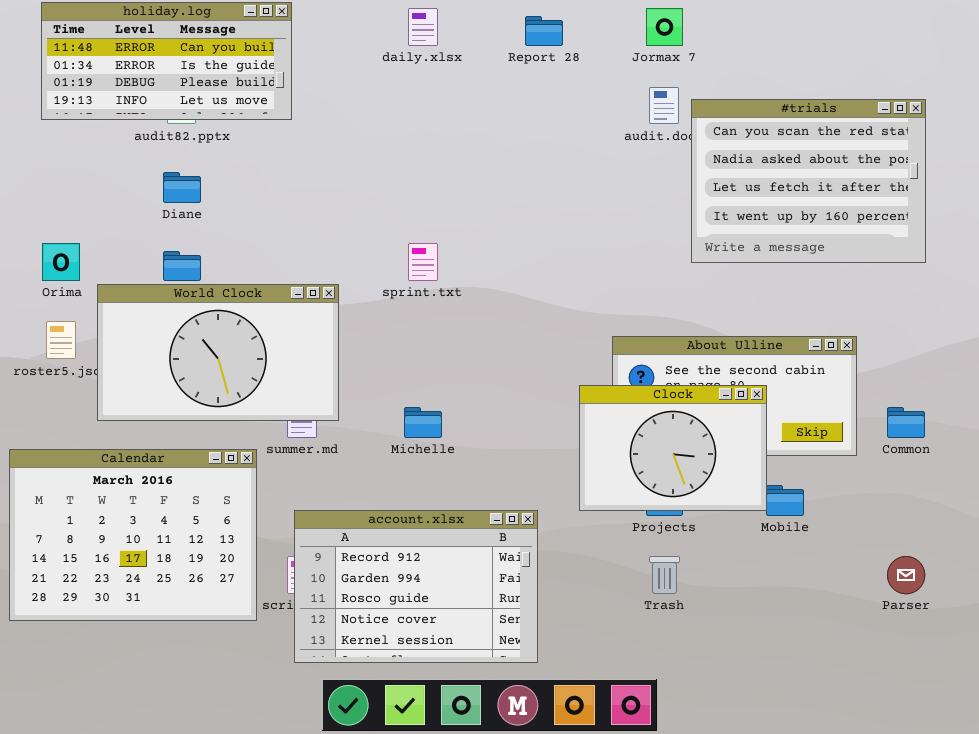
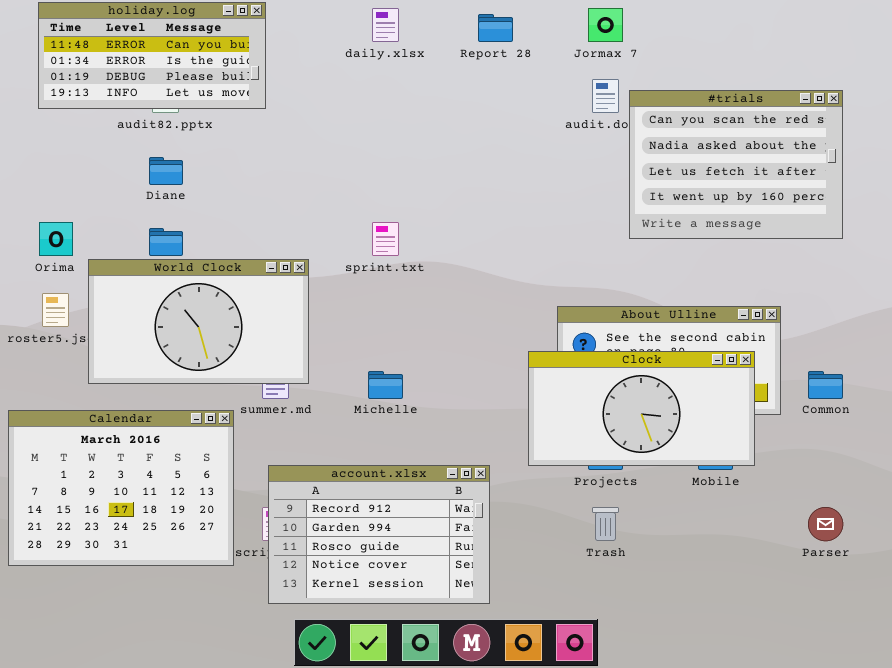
Clock: [579,385,767,511] -> [528,351,755,466], resized

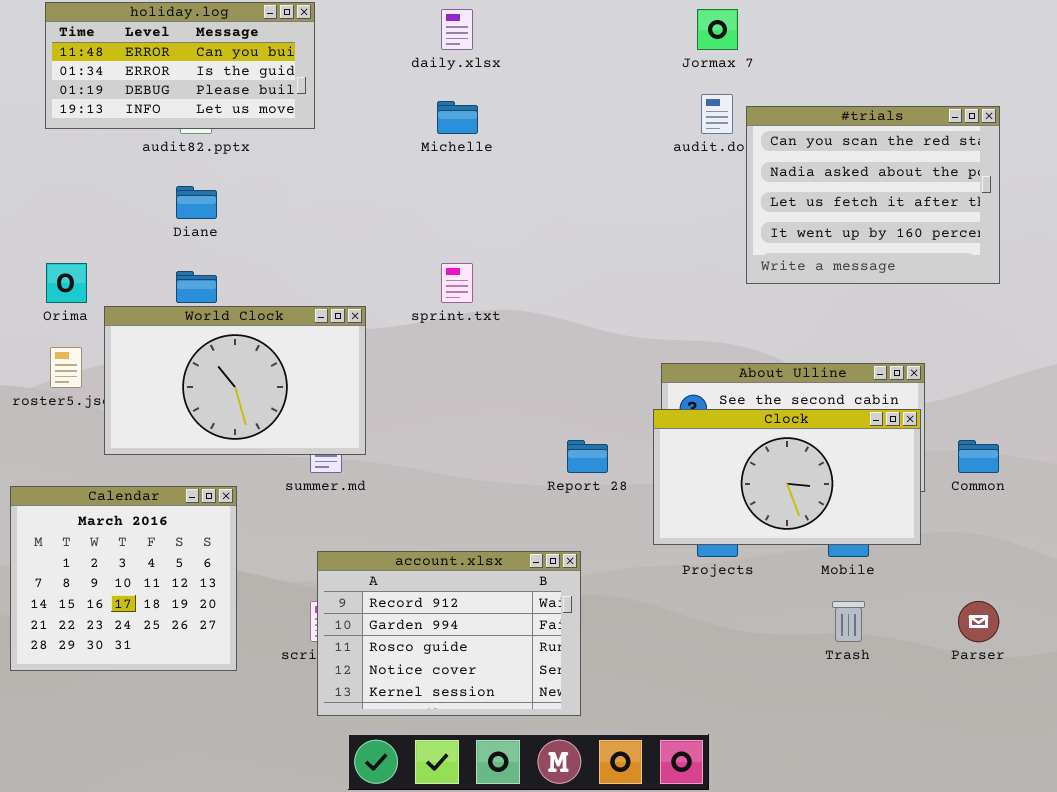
Report 28: [478,14,513,42] -> [567,440,608,473], moved
Clock: [528,351,755,466] -> [653,409,921,545], moved
Michelle: [368,371,403,399] -> [437,101,478,134], moved
Calendar: [8,410,234,566] -> [10,486,237,671], resized
Trash: [592,507,619,541] -> [832,601,865,642], moved

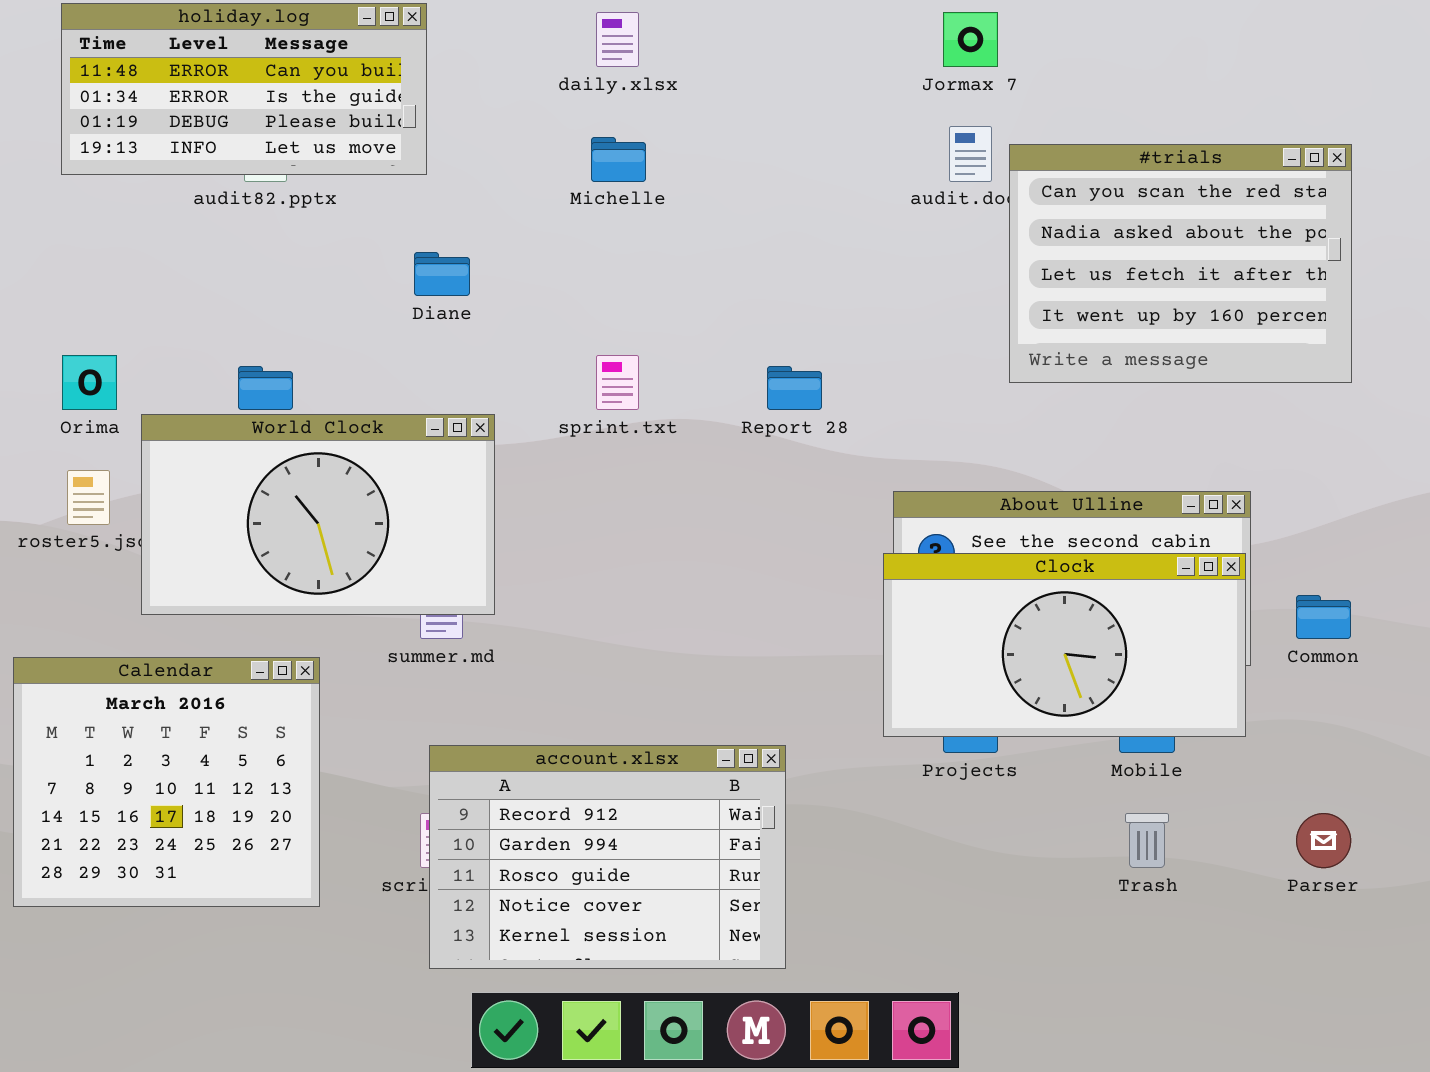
Diane: [176,186,217,219] -> [414,252,470,296], moved
Report 28: [567,440,608,473] -> [767,366,822,410], moved

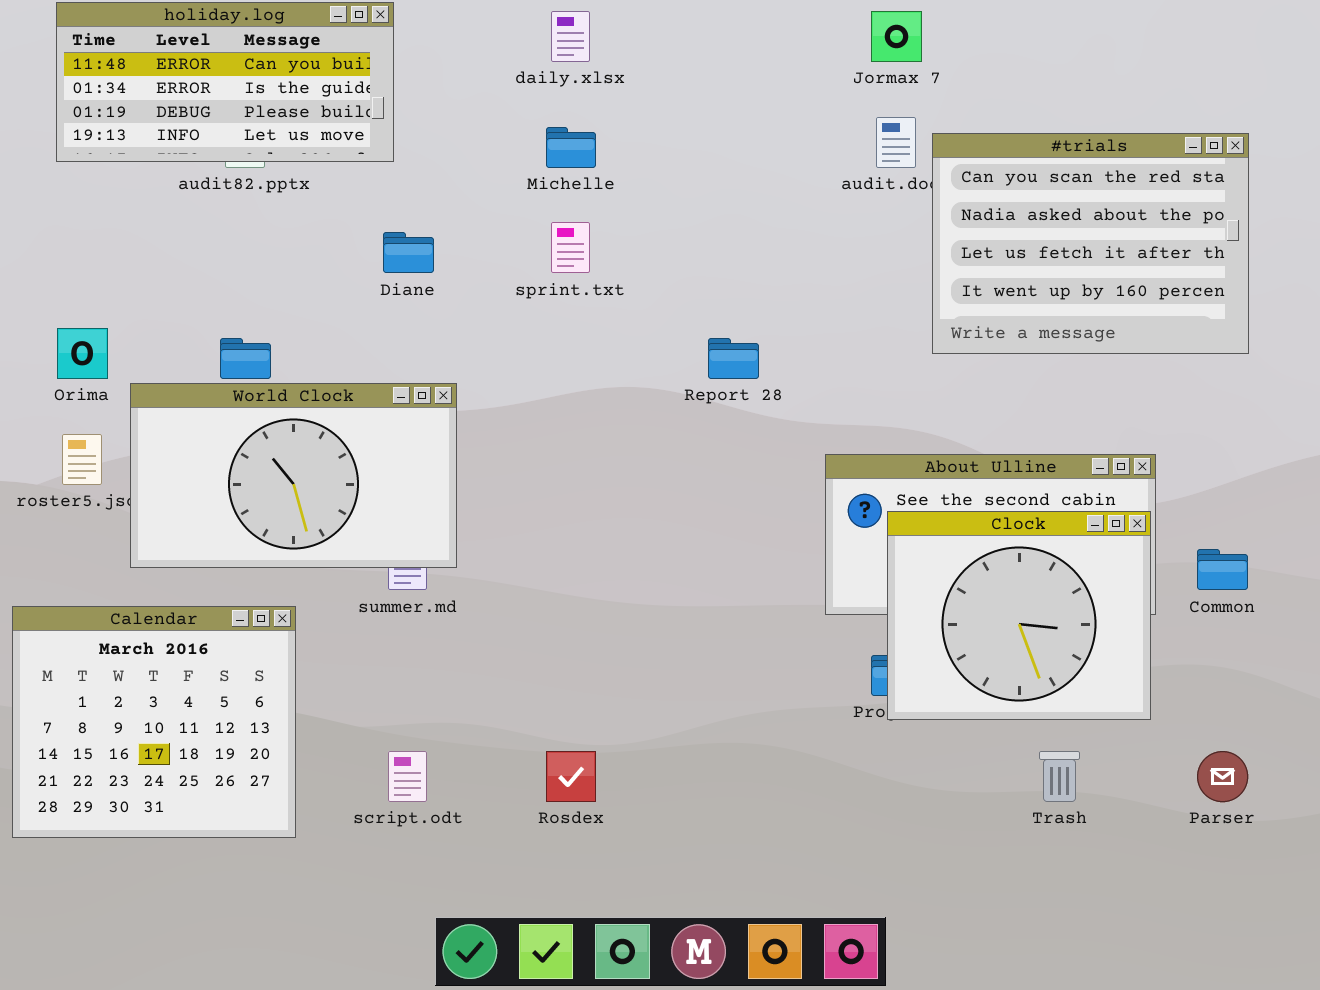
sprint.txt: [596,355,639,410] -> [551,222,590,273], moved
Clock: [883,553,1246,737] -> [887,511,1151,720], resized
account.xlsx: [429,745,786,969] -> none, closed

